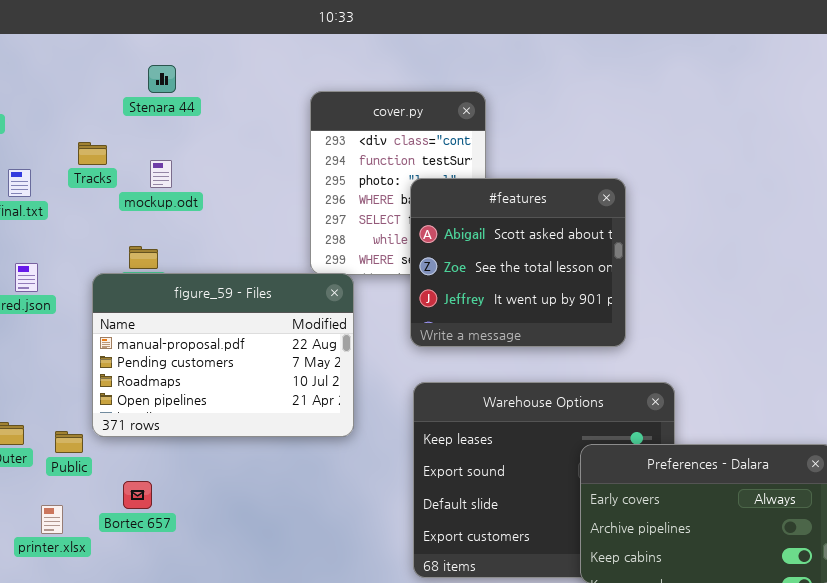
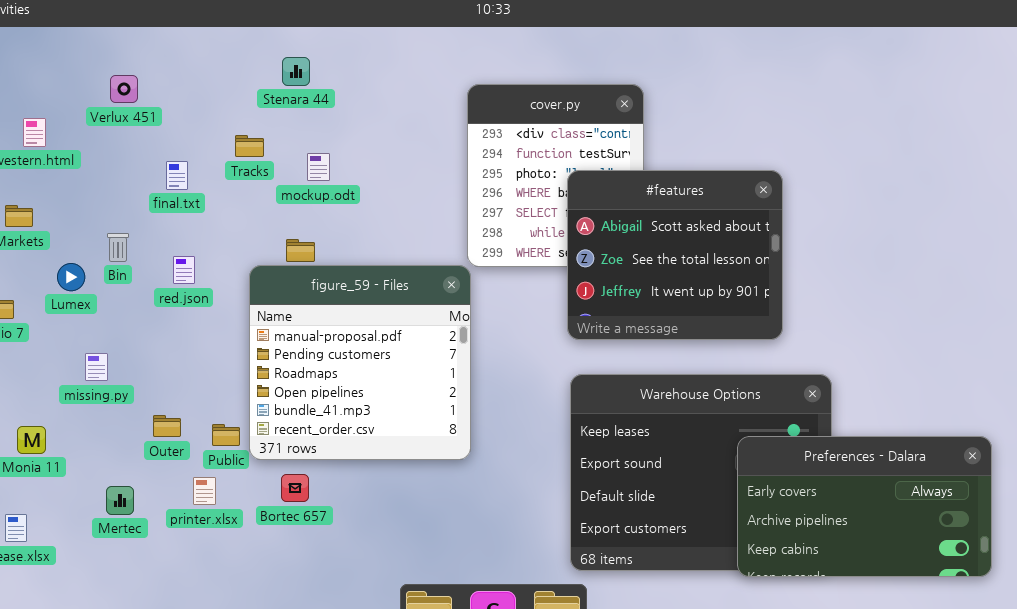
Stenara 44: [148,65,176,93] -> [282,57,310,86], moved
figure_59 - Files: [92,273,354,437] -> [249,265,471,460], resized
printer.xlsx: [41,505,63,534] -> [193,477,216,505], moved

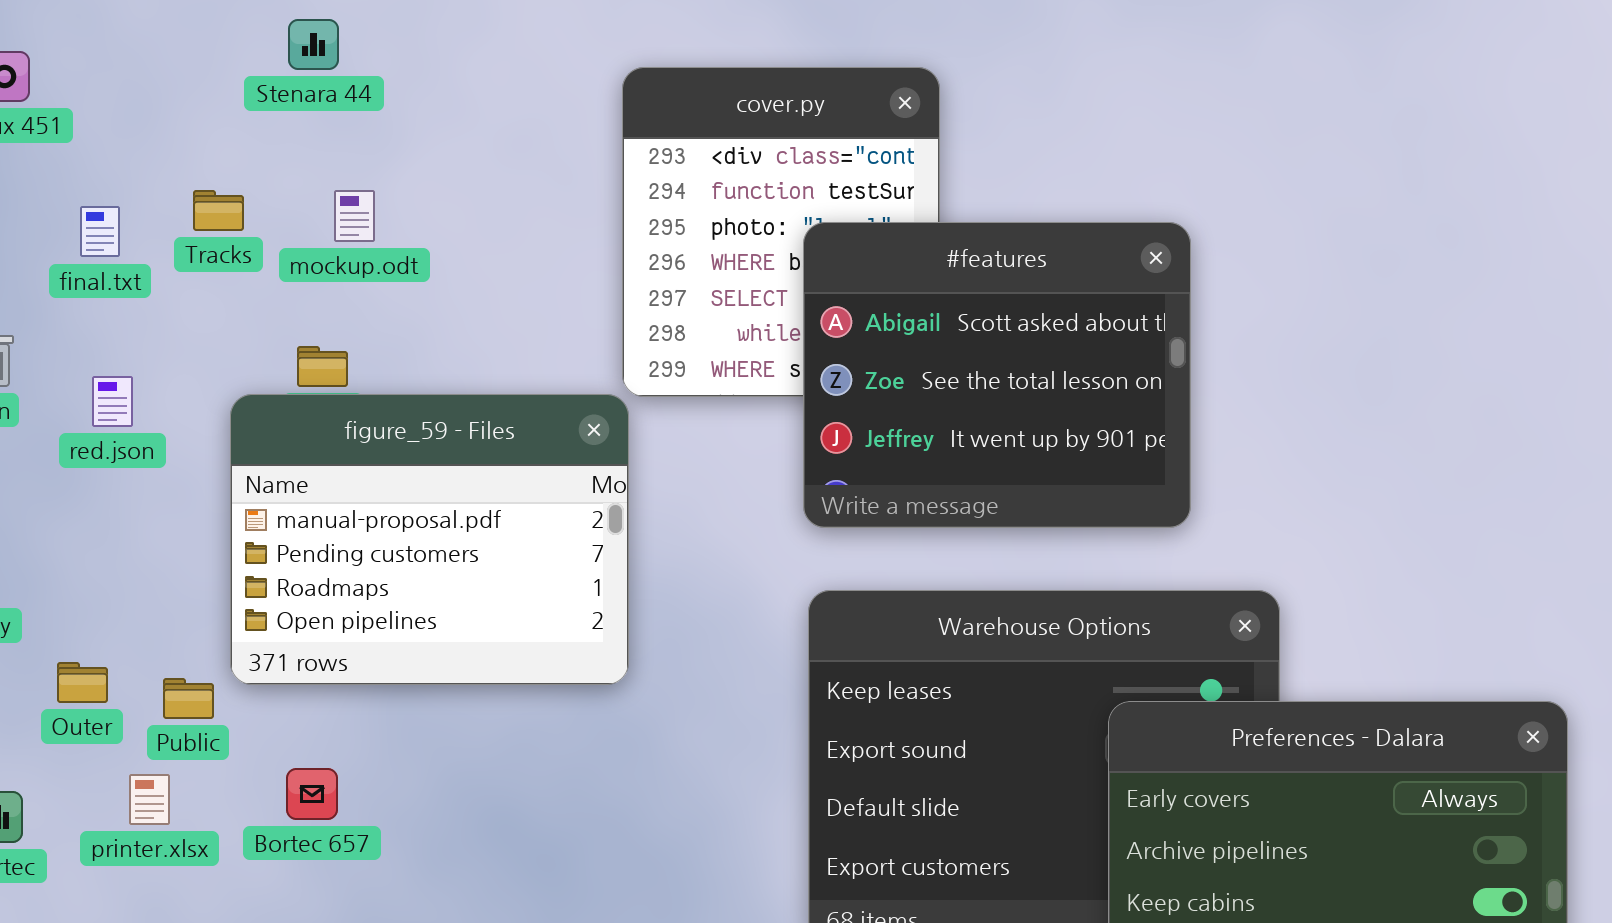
Tracks: [235,135,264,157] -> [193,190,244,231], moved
figure_59 - Files: [249,265,471,460] -> [230,394,629,685], resized

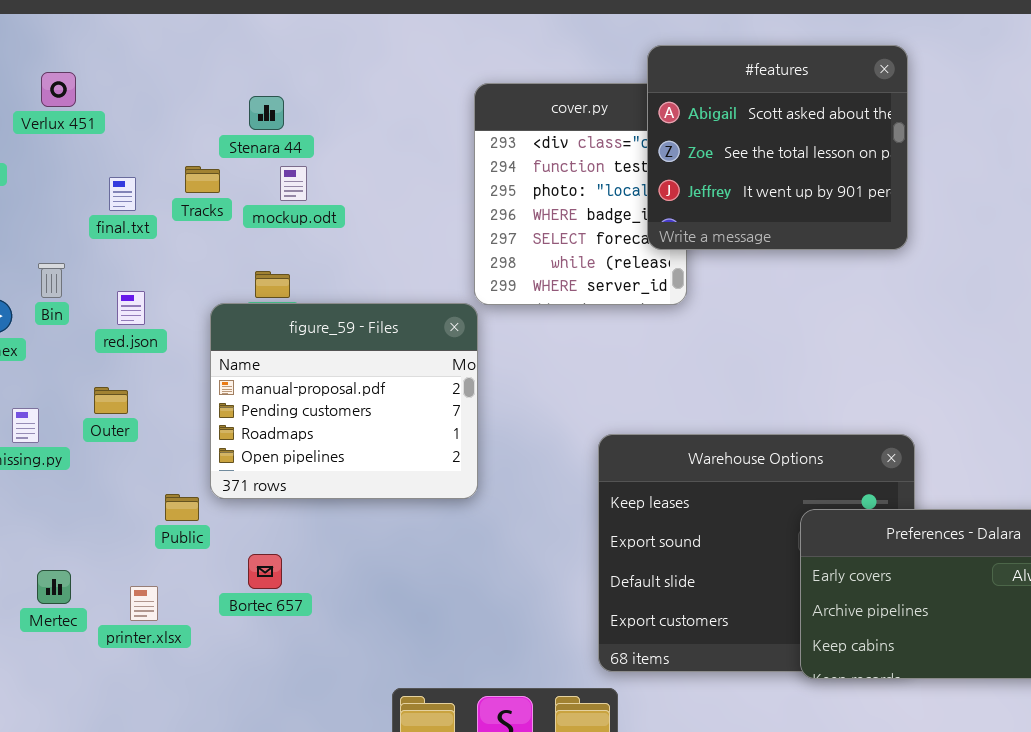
Stenara 44: [288,19,339,70] -> [249,96,284,130], moved
#features: [803,222,1191,528] -> [647,45,908,250], moved
Outer: [57,662,108,703] -> [94,387,128,414], moved
printer.xlsx: [129,774,170,825] -> [130,586,158,621], moved

